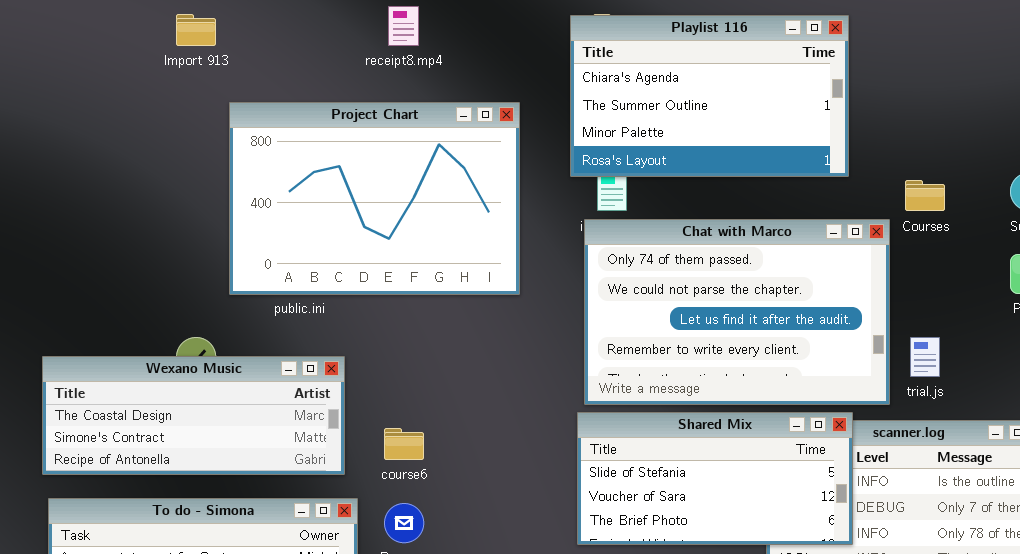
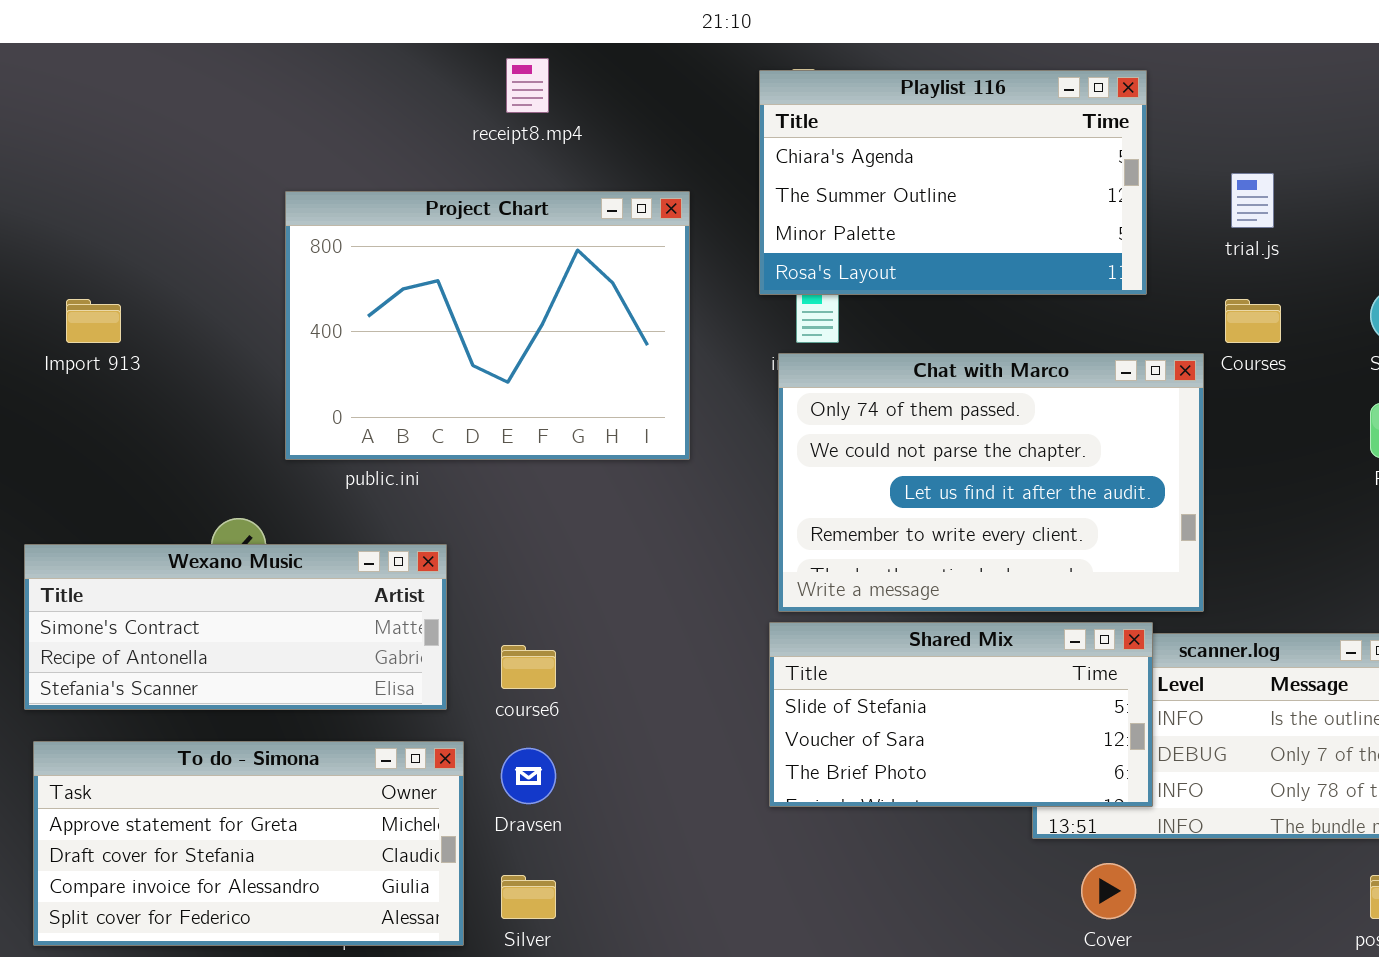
Import 913: [176,14,216,46] -> [66,299,121,343], moved
trial.js: [910,337,940,377] -> [1231,173,1274,228], moved
Wexano Music: [42,356,345,475] -> [24,544,447,710], scrolled down 1 row

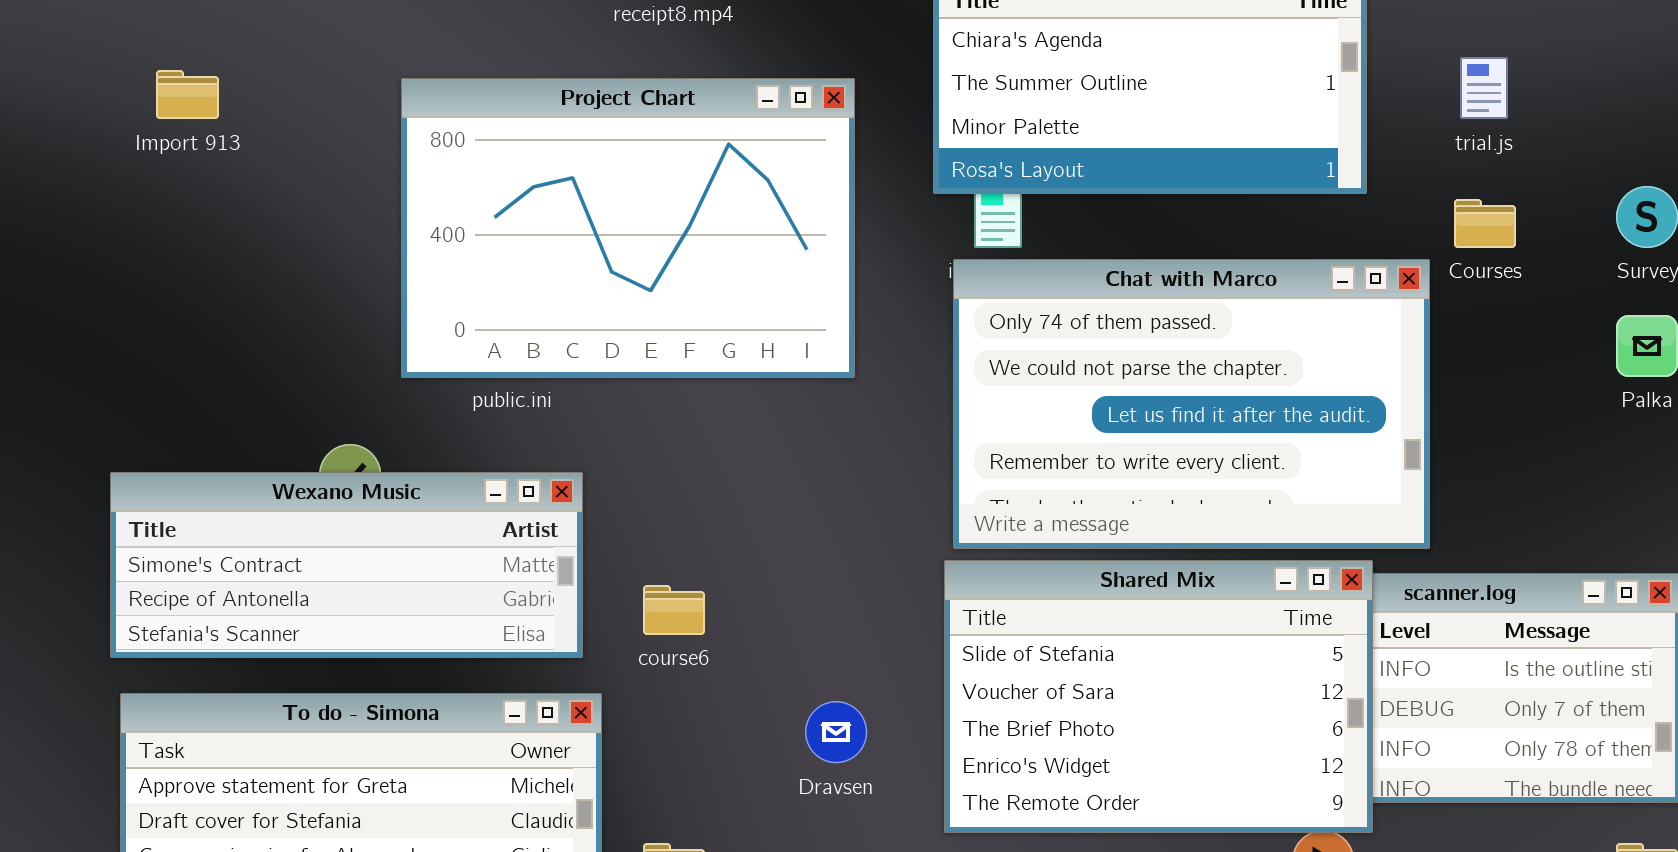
Import 913: [66,299,121,343] -> [156,70,219,119], moved
Shared Mix: [769,622,1153,807] -> [944,560,1373,833], resized
Dravsen: [501,748,556,804] -> [805,701,867,763], moved

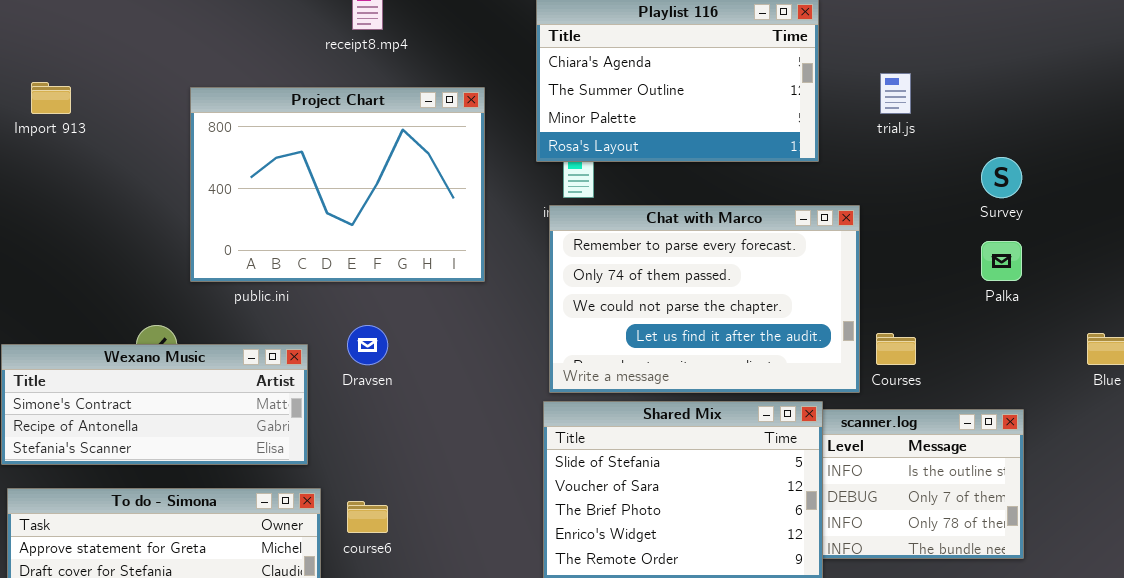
Courses: [1454,199,1516,248] -> [876,333,916,365], moved
Chat with Marco: [953,259,1430,549] -> [549,205,860,393], scrolled up 1 row
course6: [643,585,705,635] -> [347,501,388,533], moved
Dravsen: [805,701,867,763] -> [347,325,388,365], moved

